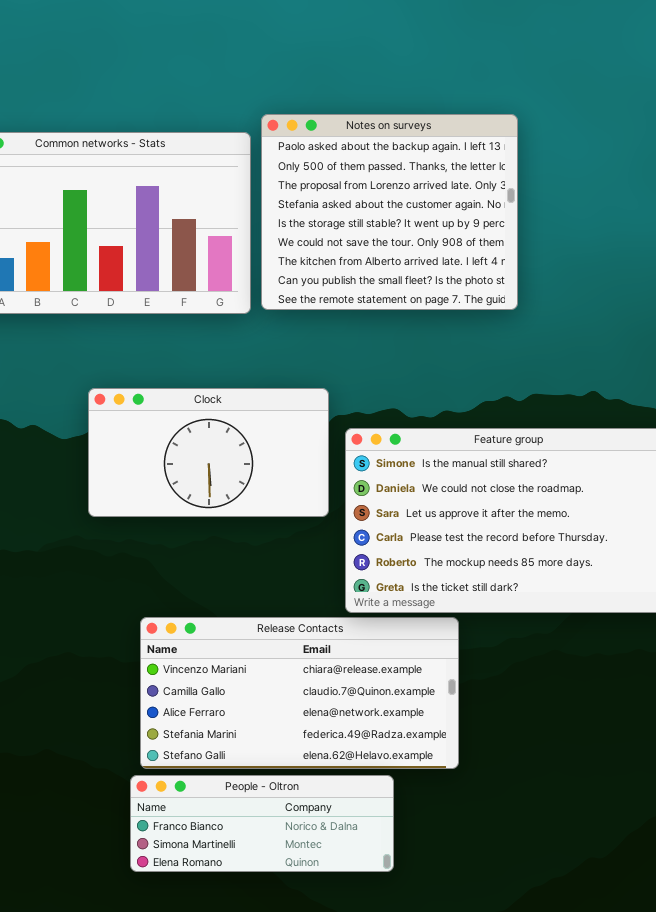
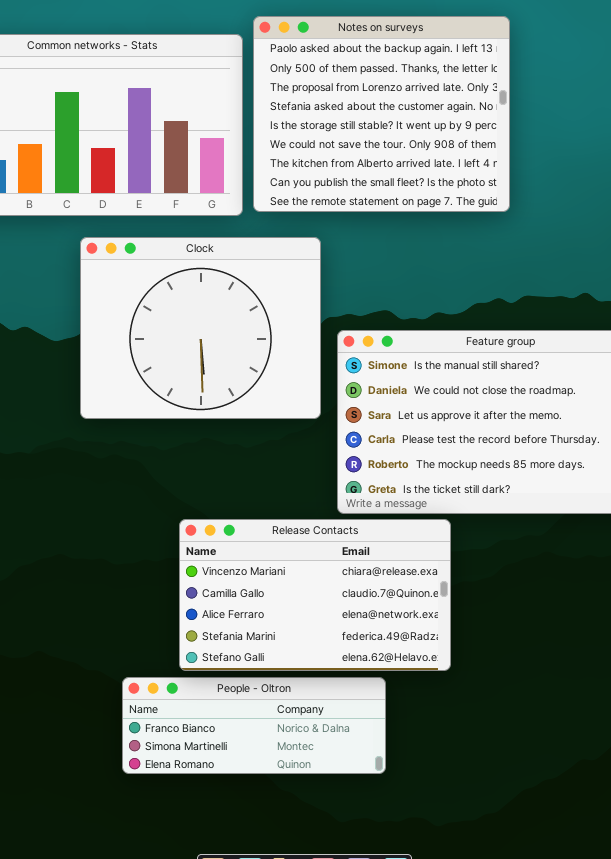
Clock: [88,388,329,517] -> [80,237,321,419], resized
Release Contacts: [140,617,459,769] -> [179,519,451,671], resized

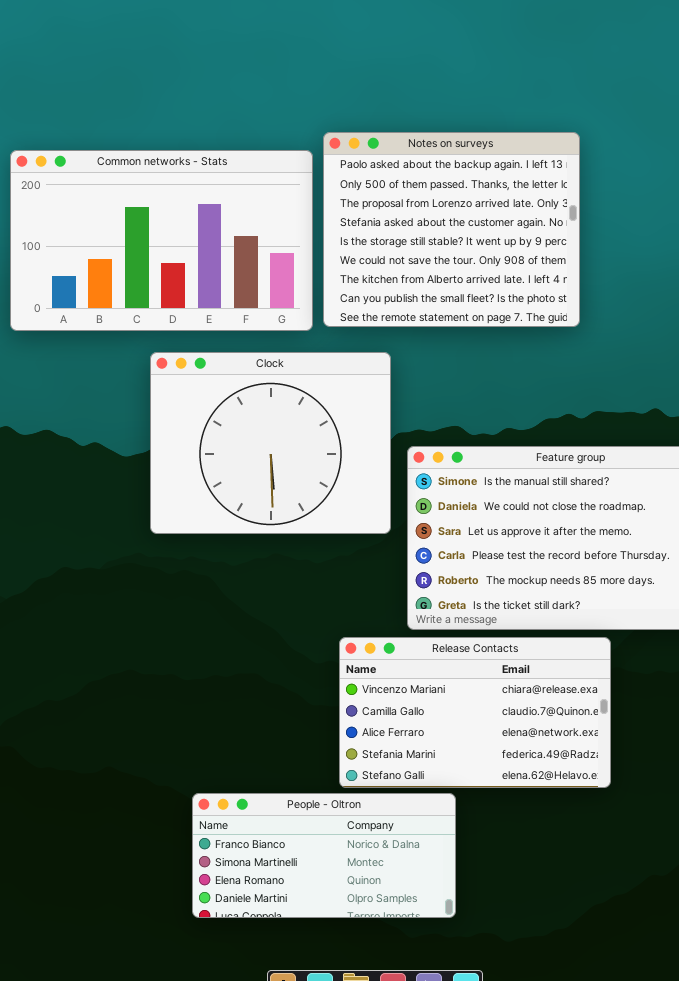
Release Contacts: [179,519,451,671] -> [339,637,611,788], moved
People - Oltron: [122,677,386,774] -> [192,793,456,918], resized

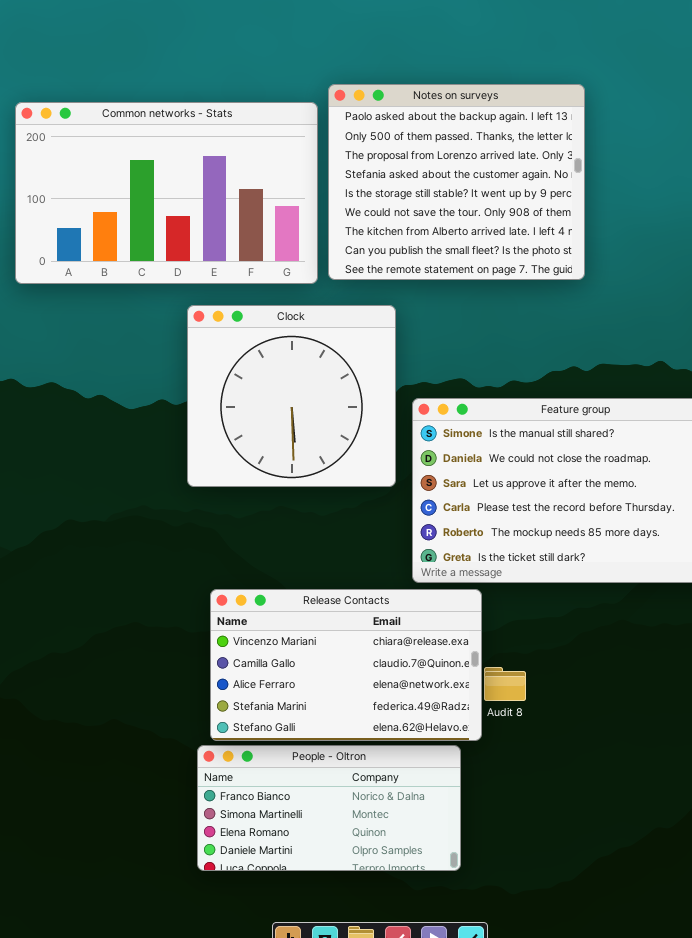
Clock: [150,352,391,534] -> [187,305,396,487], resized
Release Contacts: [339,637,611,788] -> [210,589,482,741], moved

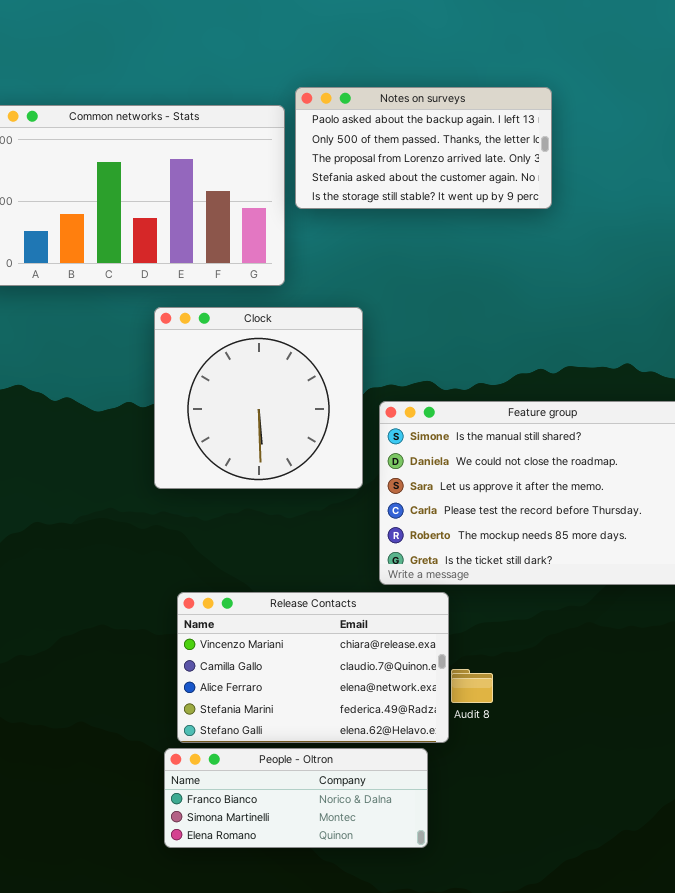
Notes on surveys: [328,84,585,280] -> [295,87,552,209], resized
People - Oltron: [197,745,461,871] -> [164,748,428,848], resized

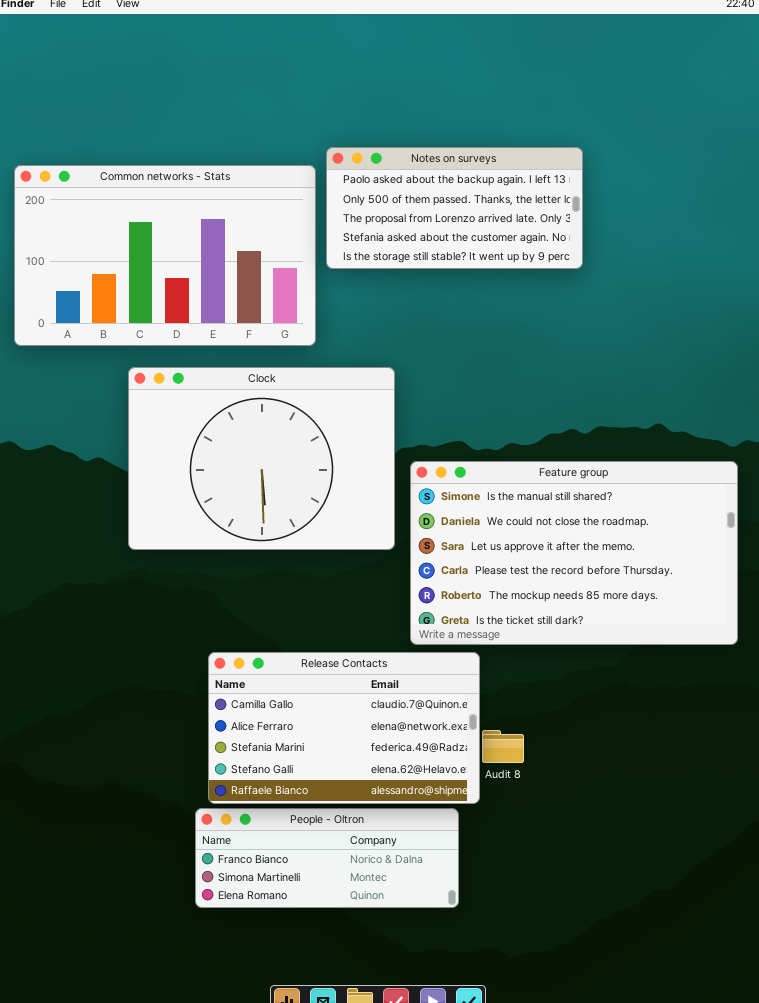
Clock: [154,307,363,489] -> [128,367,395,550], resized
Release Contacts: [177,592,449,743] -> [208,652,480,804], scrolled down 1 row

